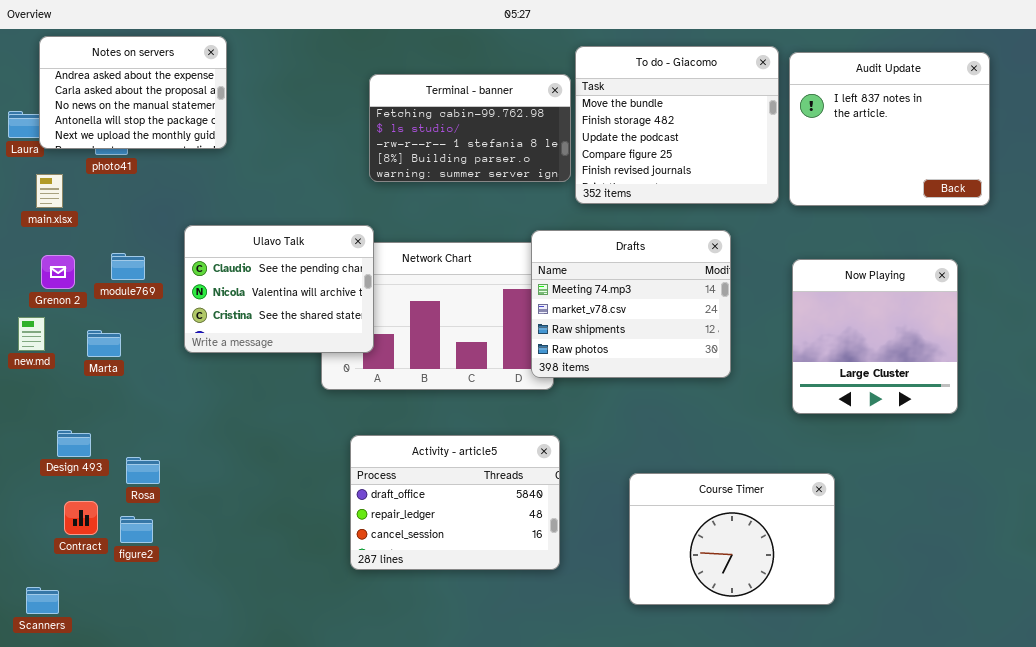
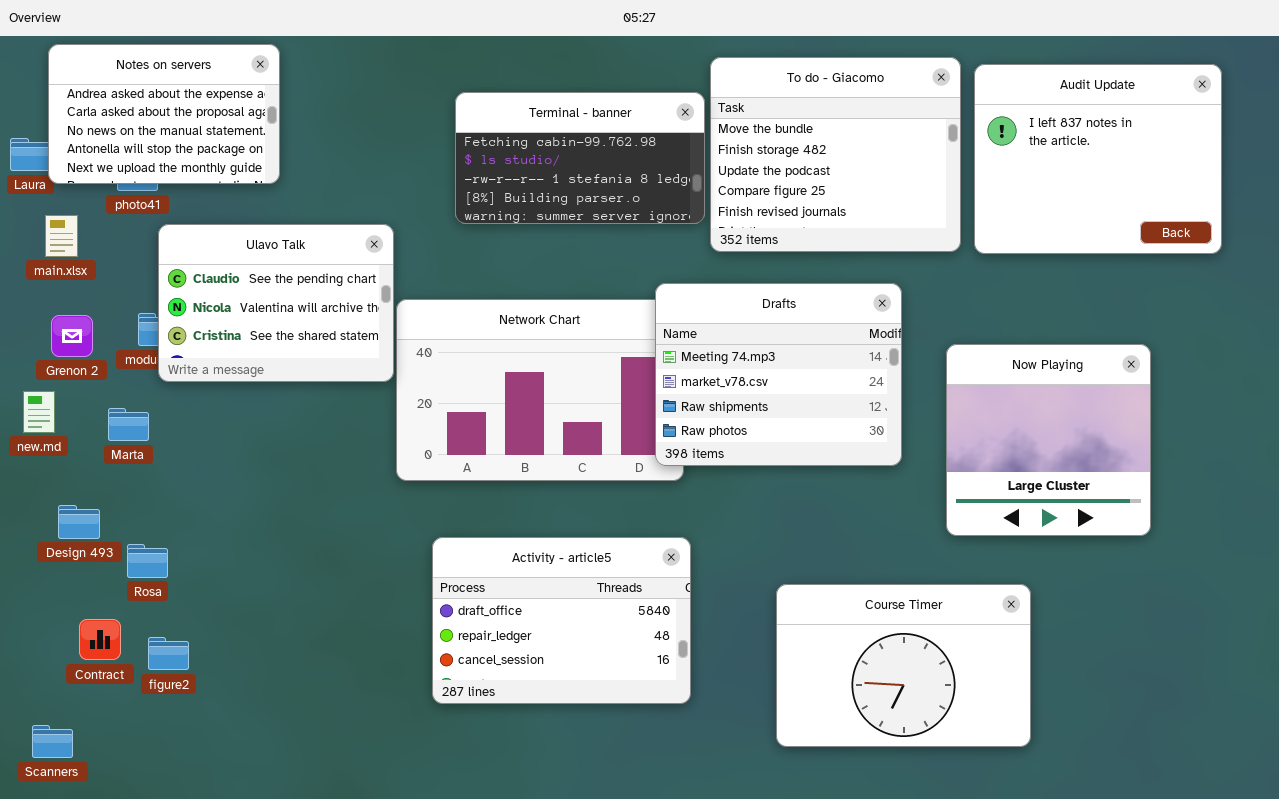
Ulavo Talk: [184,225,374,353] -> [158,224,394,382], moved
Now Playing: [792,259,958,414] -> [946,344,1151,536], moved
Design 493: [57,430,91,457] -> [58,505,100,539], moved
Rosa: [126,457,160,484] -> [127,544,168,578], moved

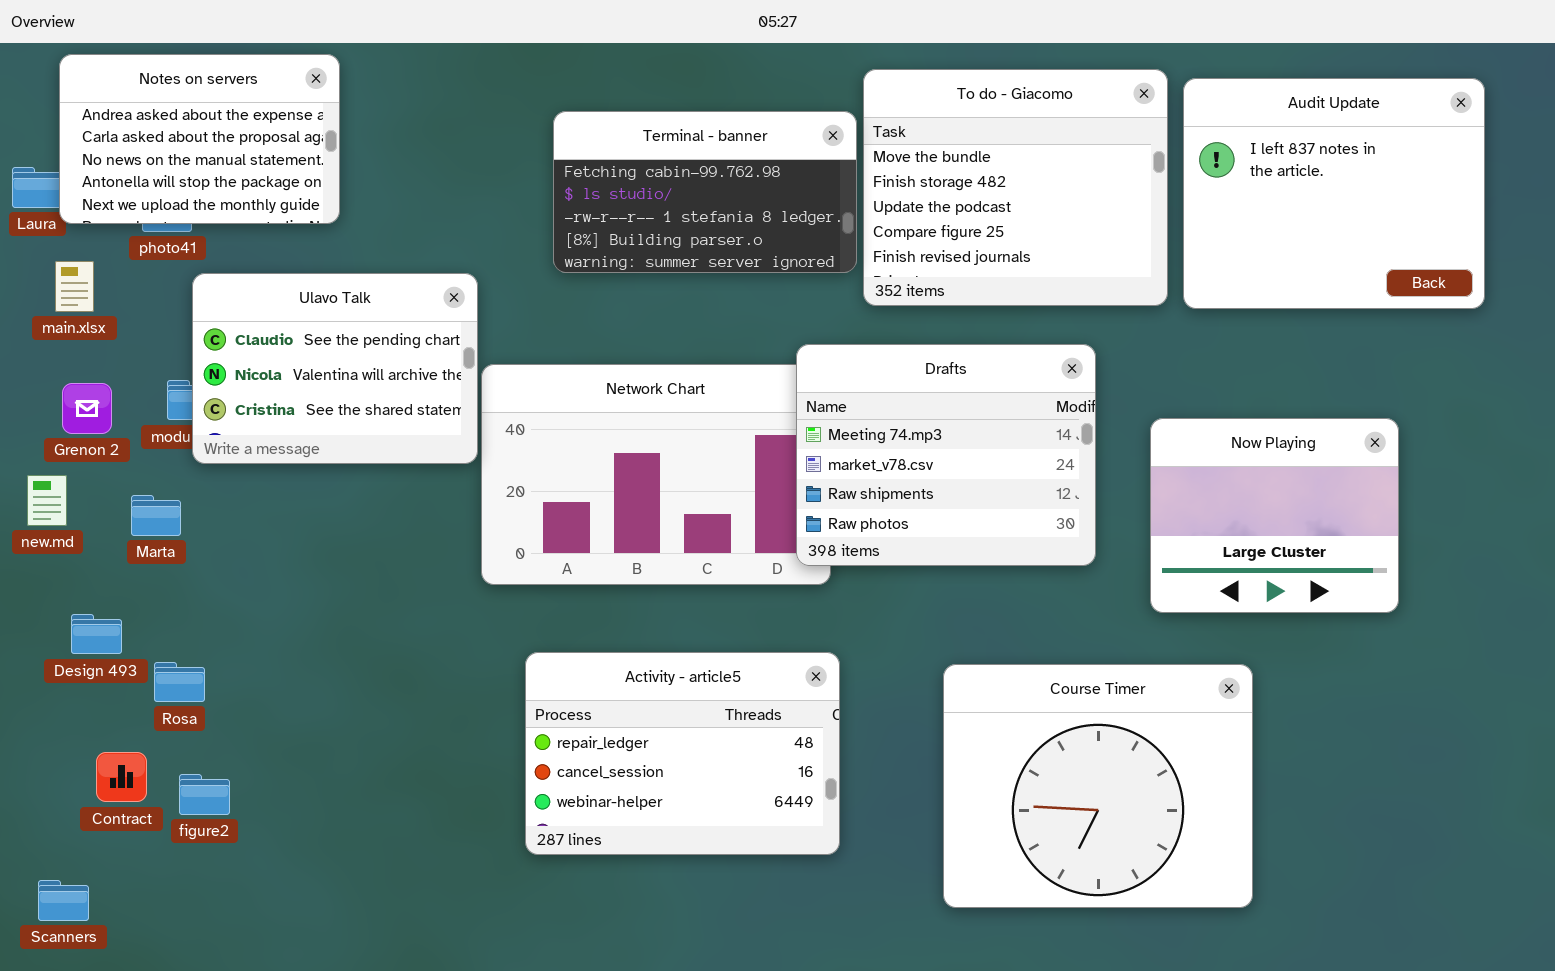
Now Playing: [946,344,1151,536] -> [1150,418,1399,613], resized
Activity - article5: [432,537,691,704] -> [525,652,840,855], scrolled down 1 row
Course Timer: [776,584,1031,747] -> [943,664,1253,908], resized

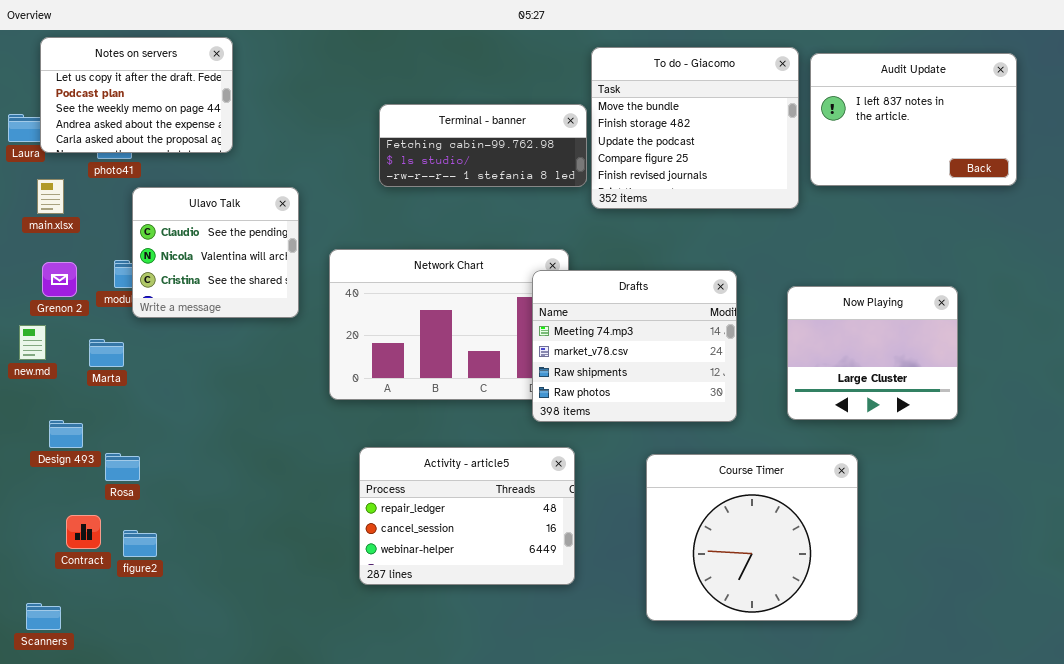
Notes on servers: [59,54,340,224] -> [40,37,233,153], scrolled up 3 rows
Audit Update: [1183,78,1485,309] -> [810,53,1017,186], resized
Terminal - banner: [553,111,857,273] -> [379,104,587,187], resized
Ulavo Talk: [192,273,478,464] -> [132,187,299,318], resized
Drafts: [796,344,1096,566] -> [532,270,737,422], moved

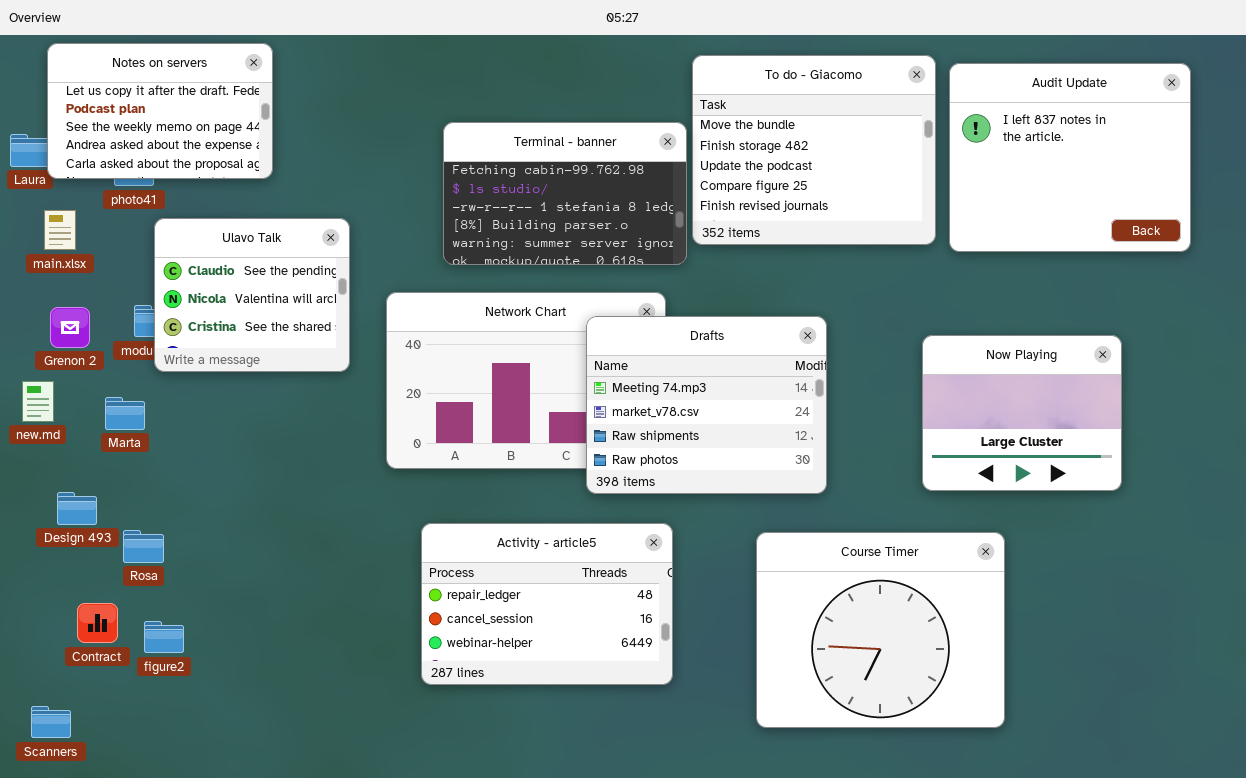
Audit Update: [810,53,1017,186] -> [949,63,1191,252], resized
Terminal - banner: [379,104,587,187] -> [443,122,687,265], resized
Drafts: [532,270,737,422] -> [586,316,827,494], moved

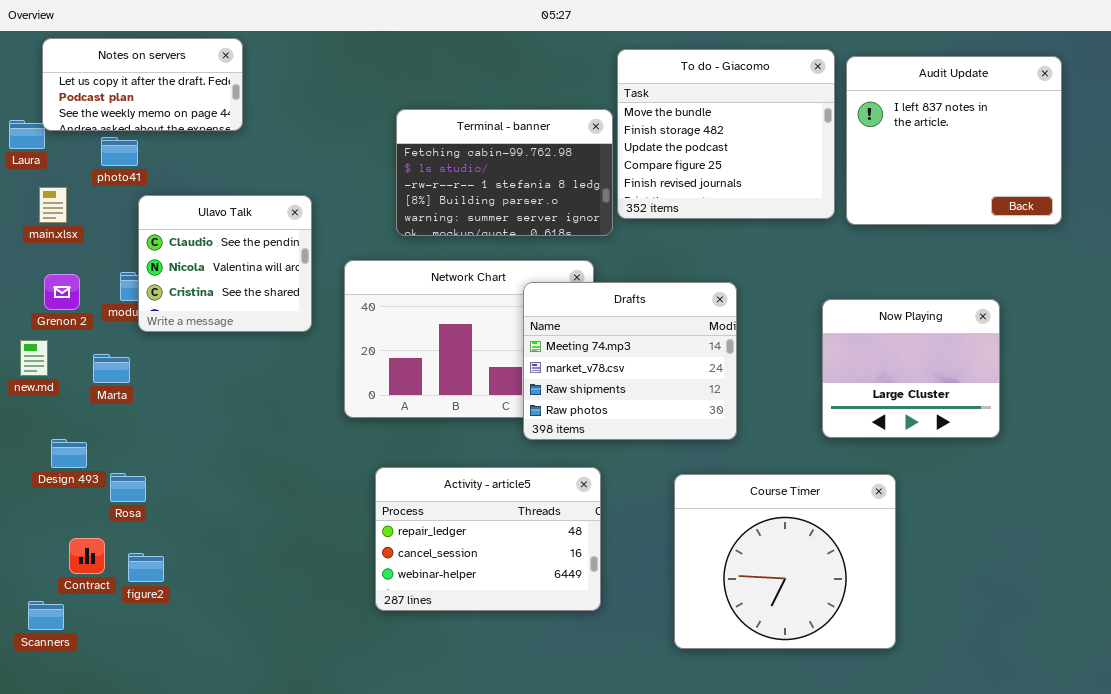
Notes on servers: [47,43,273,179] -> [42,38,243,131], resized
Scanners: [31,706,71,738] -> [28,601,64,630], moved

